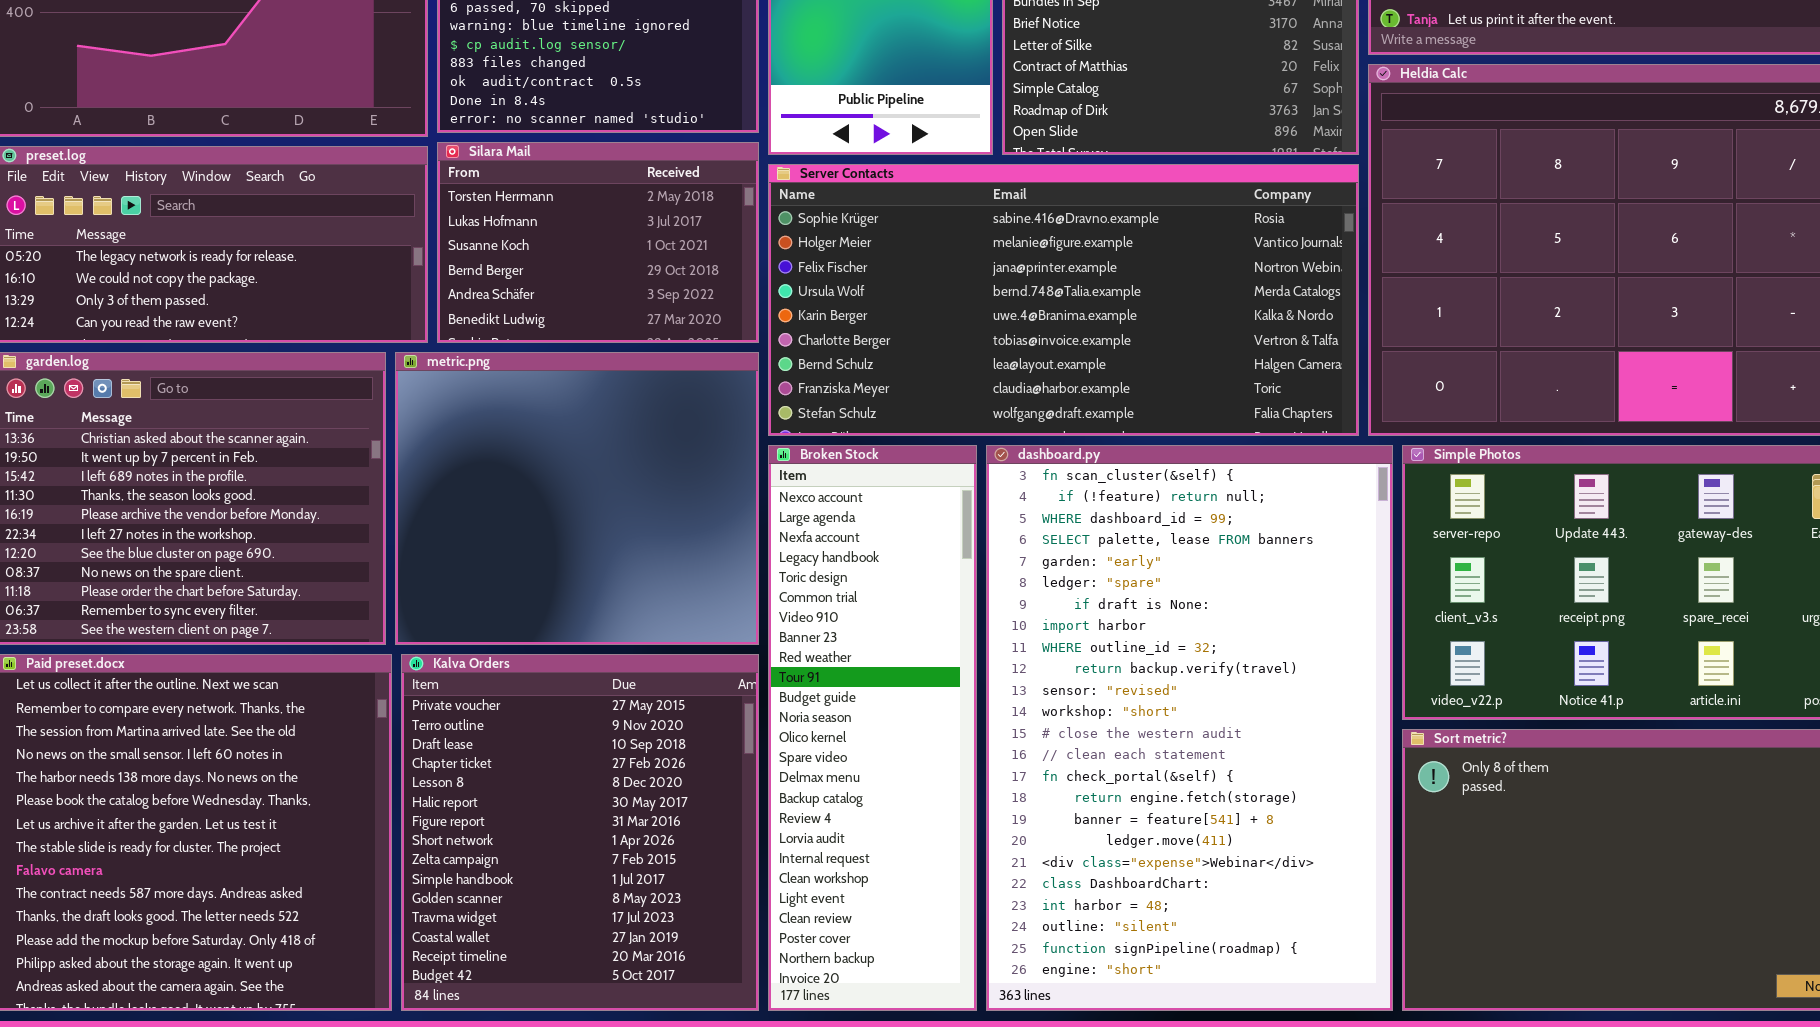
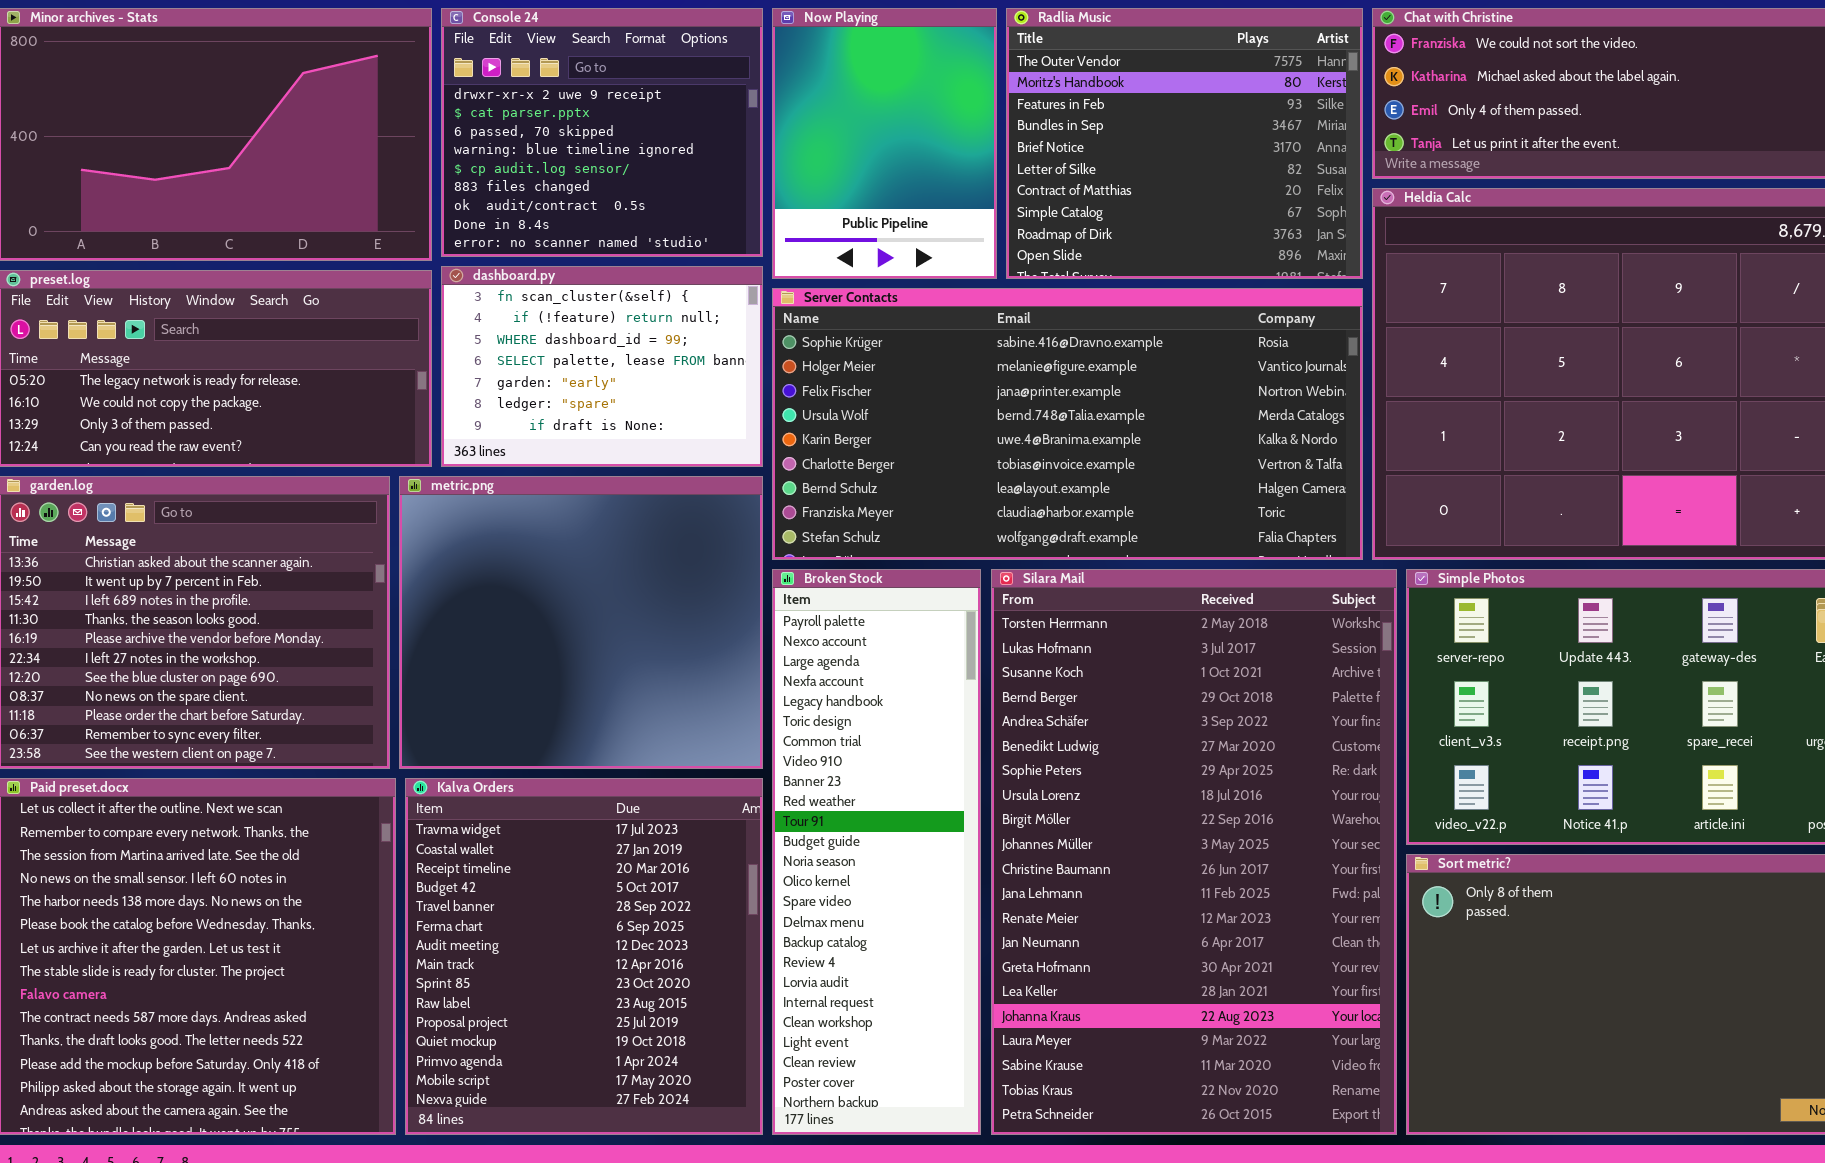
Silara Mail: [437,142,759,343] -> [991,569,1397,1135], moved, resized
Broken Stock: [768,445,977,1011] -> [772,569,981,1135], scrolled up 1 row
dashboard.py: [986,445,1393,1011] -> [441,266,763,467], moved, resized
Kalva Orders: [401,654,759,1011] -> [405,778,763,1135], scrolled down 11 rows

